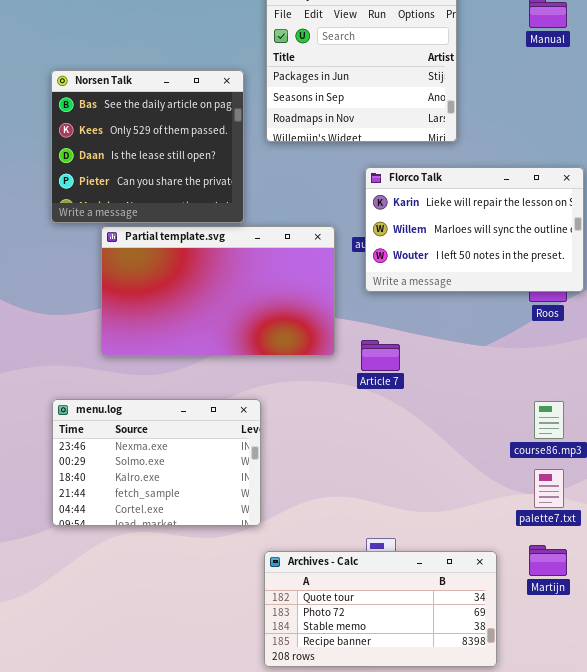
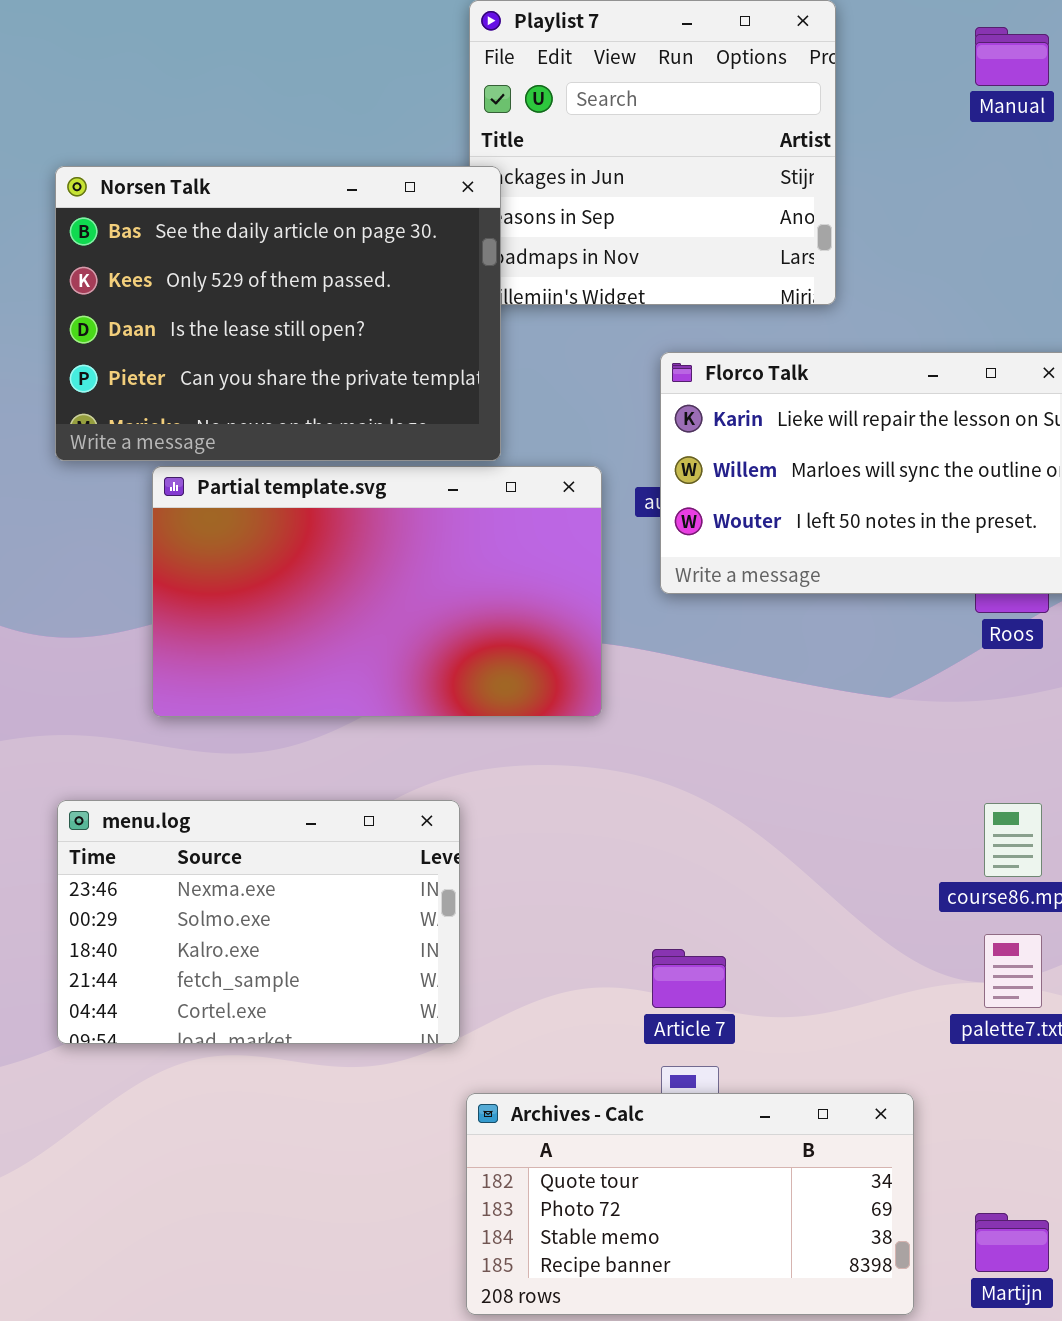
Norsen Talk: [51,70,244,223] -> [55,166,501,461], resized
Article 7: [361,340,400,371] -> [652,949,726,1008], moved
Martijn: [529,545,567,576] -> [975,1213,1049,1272], moved

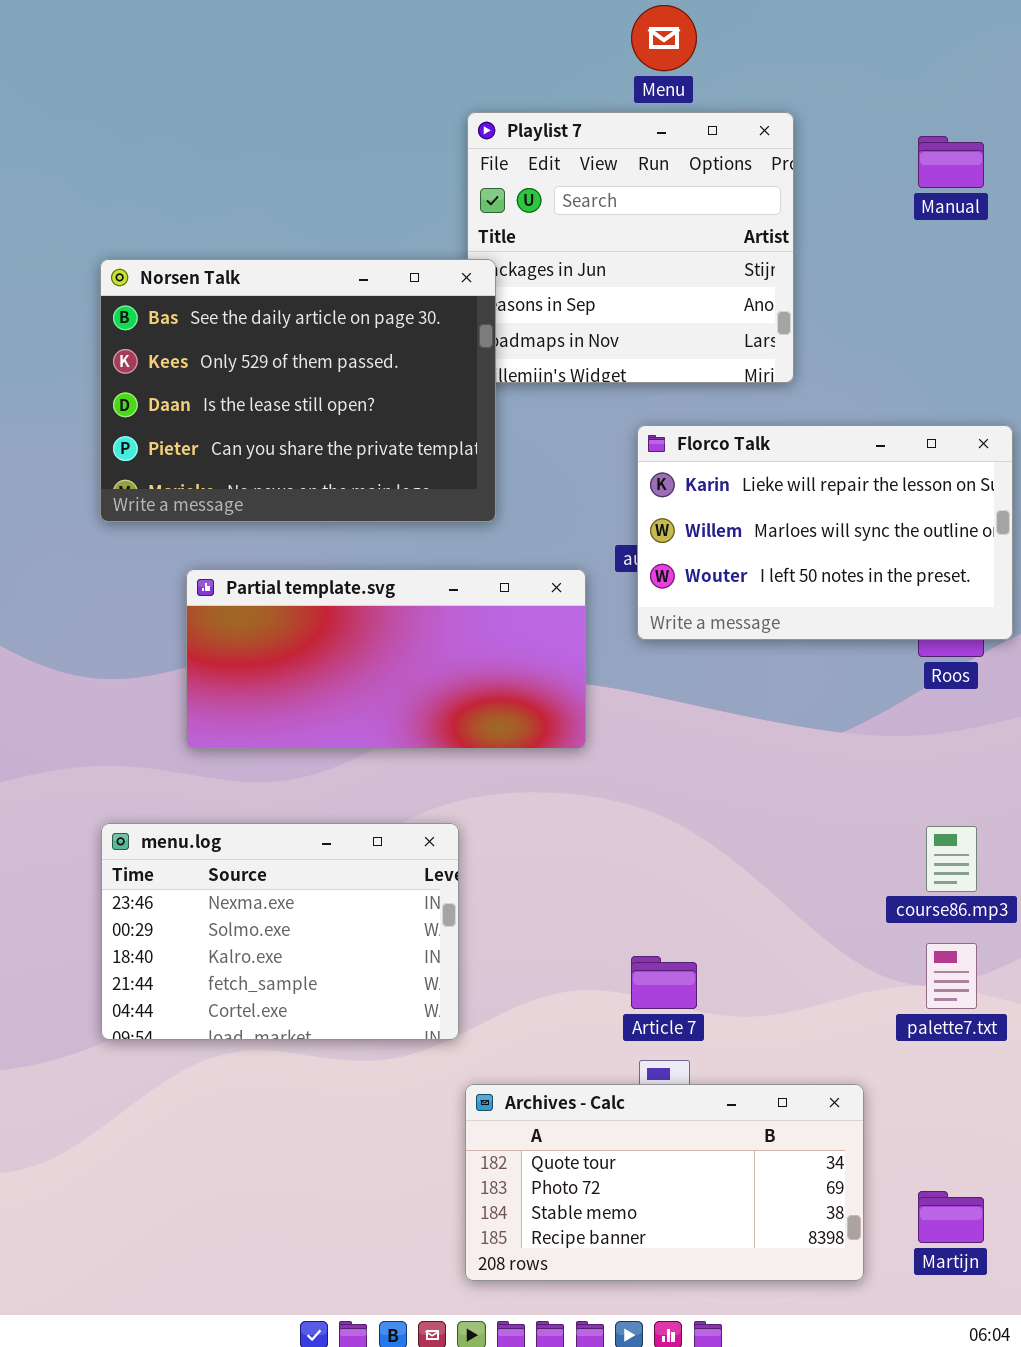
Partial template.svg: [152,466,602,717] -> [186,569,586,749], resized

